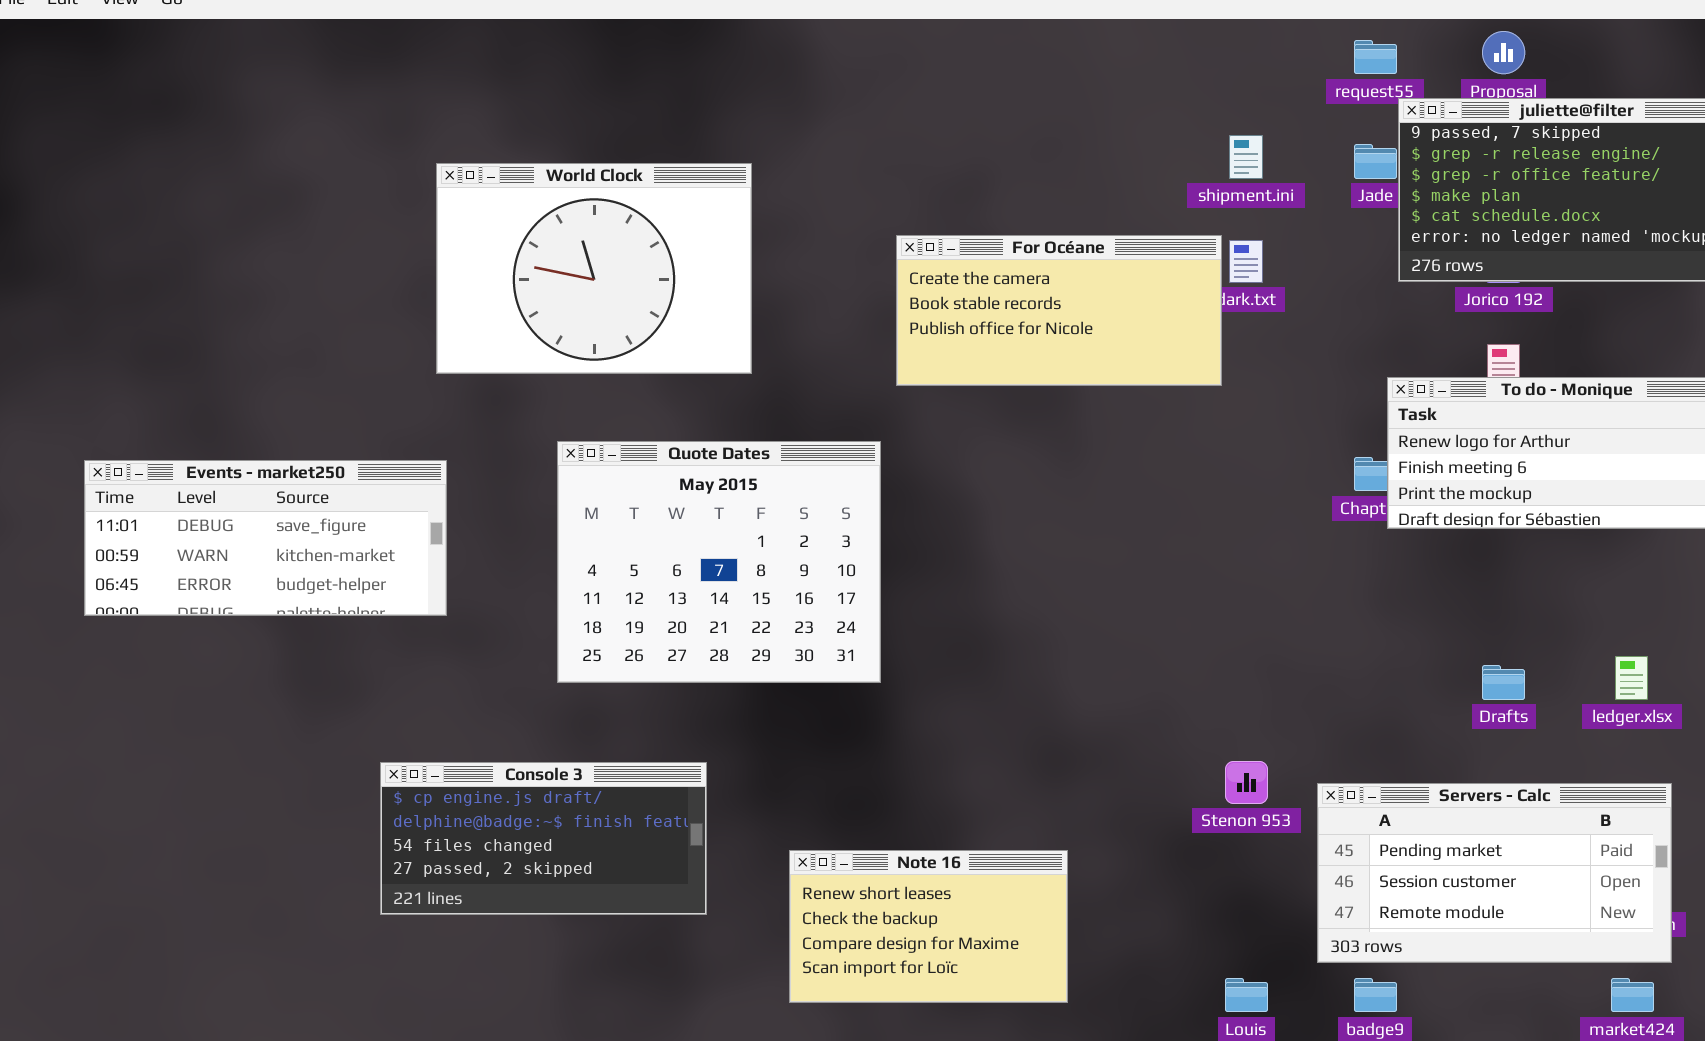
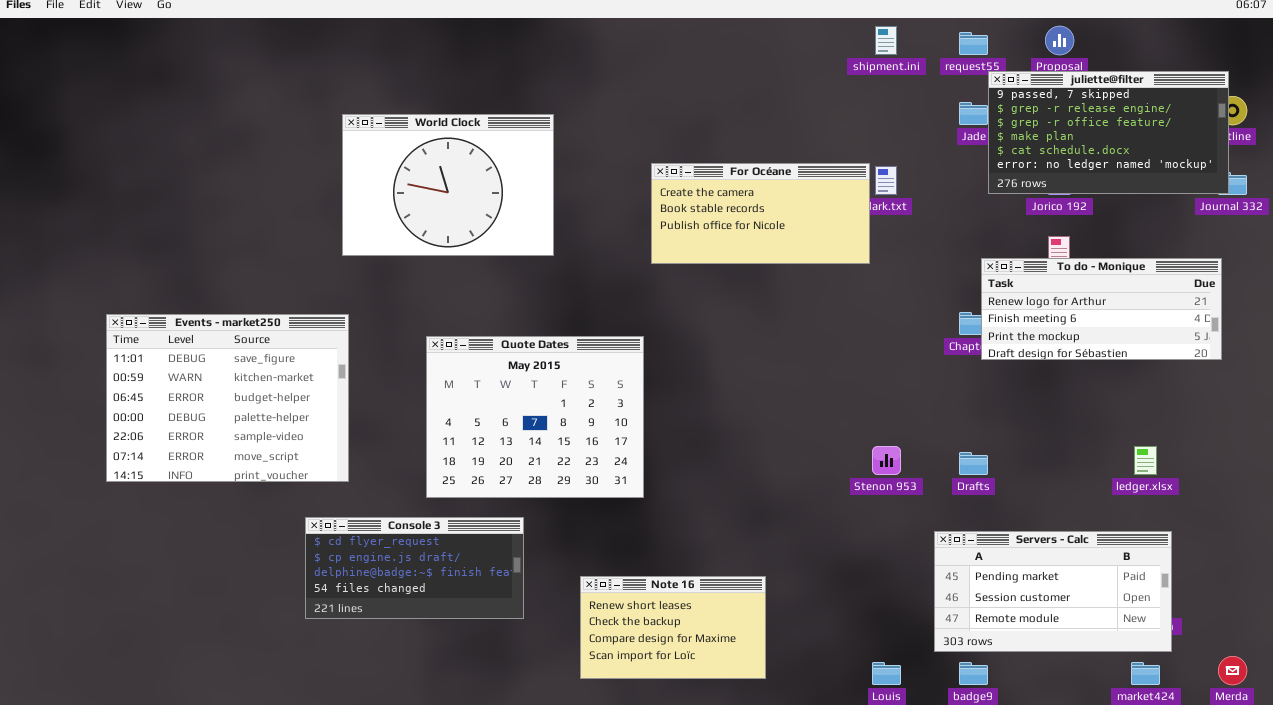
shipment.ini: [1229,135,1263,179] -> [875,26,897,55], moved
Quote Dates: [557,441,881,683] -> [426,336,644,498], moved
Events - market250: [84,460,447,616] -> [106,314,349,482], resized
Drafts: [1482,665,1525,700] -> [959,452,988,475], moved
Stenon 953: [1225,761,1268,804] -> [872,446,901,475], moved
Console 3: [380,762,707,915] -> [305,517,524,619], scrolled up 1 row

